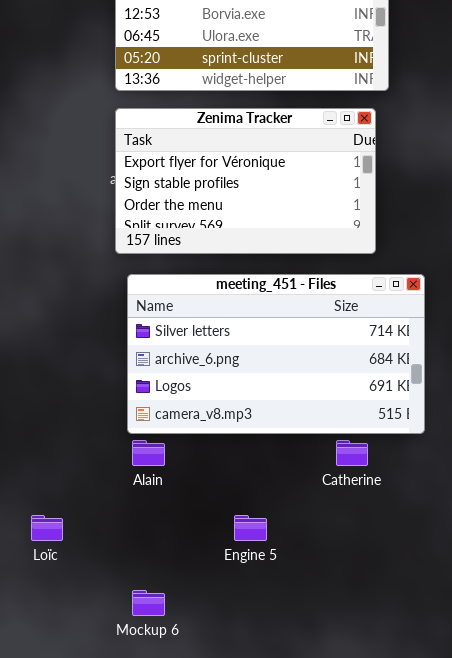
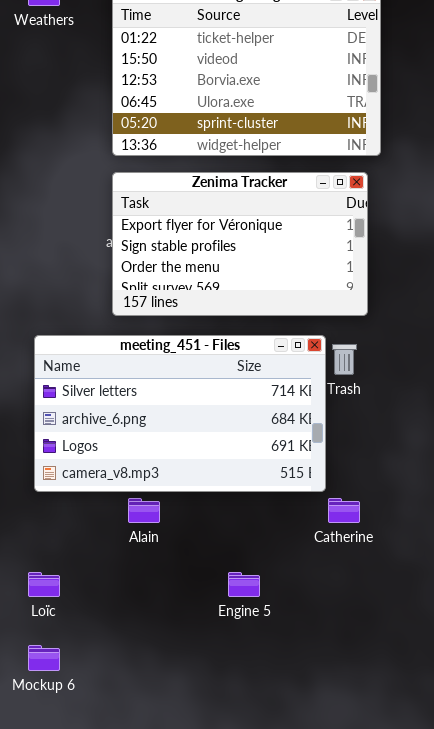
meeting_451 - Files: [127,274,425,434] -> [34,335,326,492], moved
Mockup 6: [132,590,165,616] -> [28,645,60,671], moved

